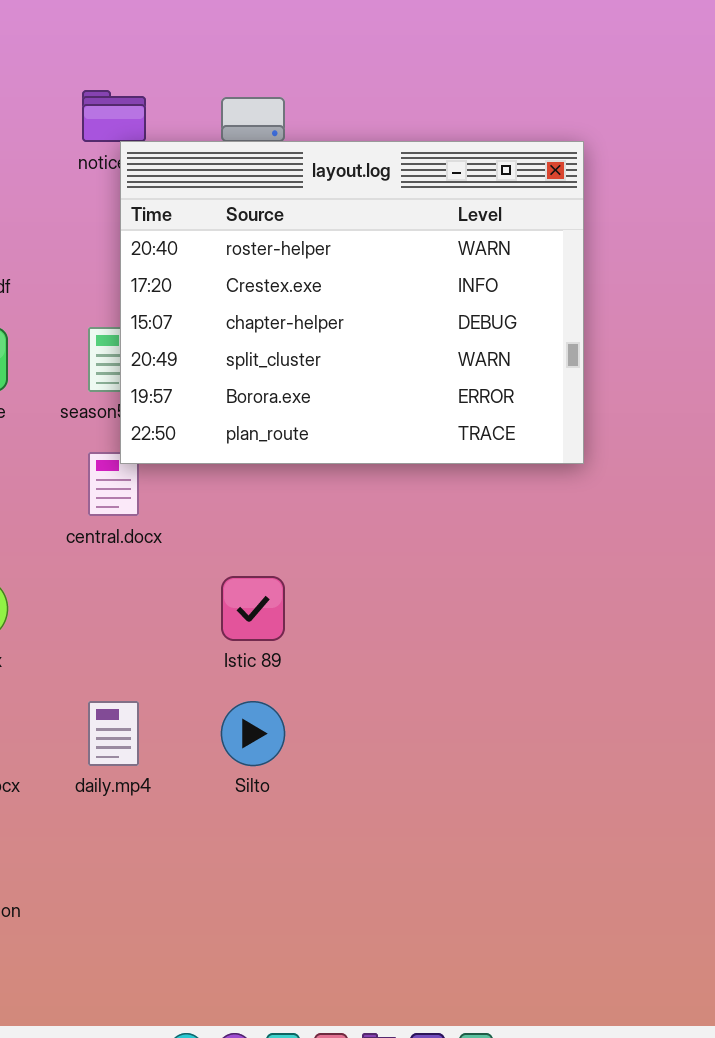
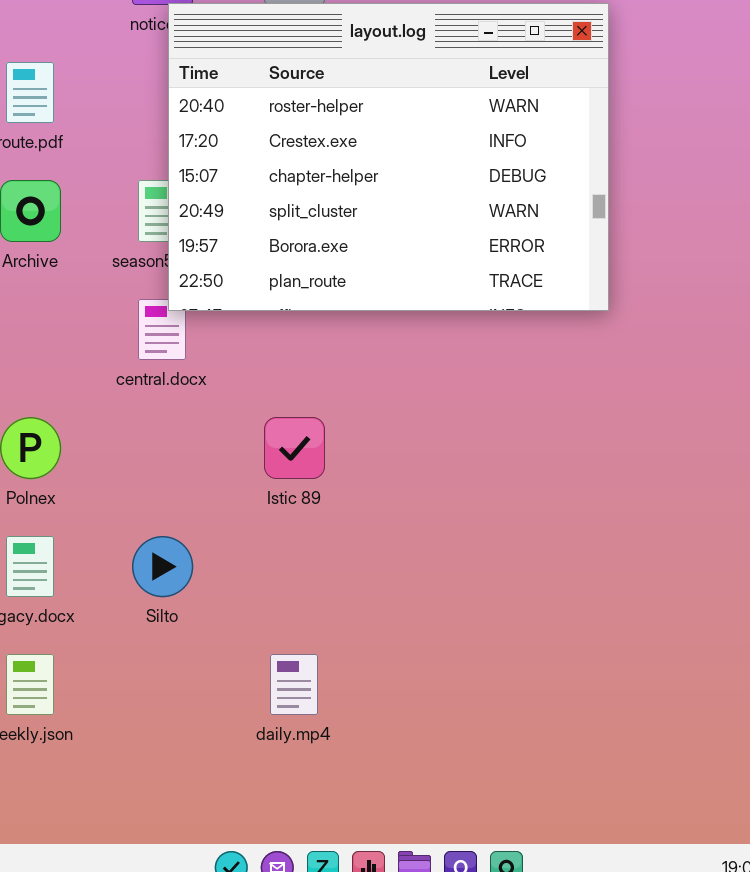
daily.mp4: [88,701,139,766] -> [270,654,318,715], moved
Silto: [221,701,285,766] -> [132,536,193,597], moved

